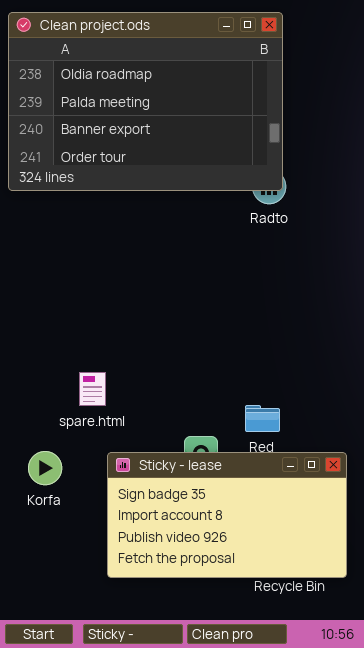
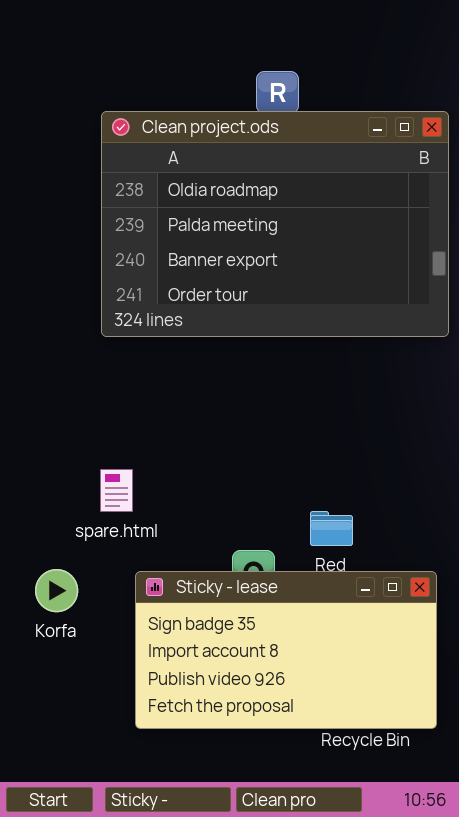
Clean project.ods: [8,12,283,191] -> [101,111,449,337], moved

